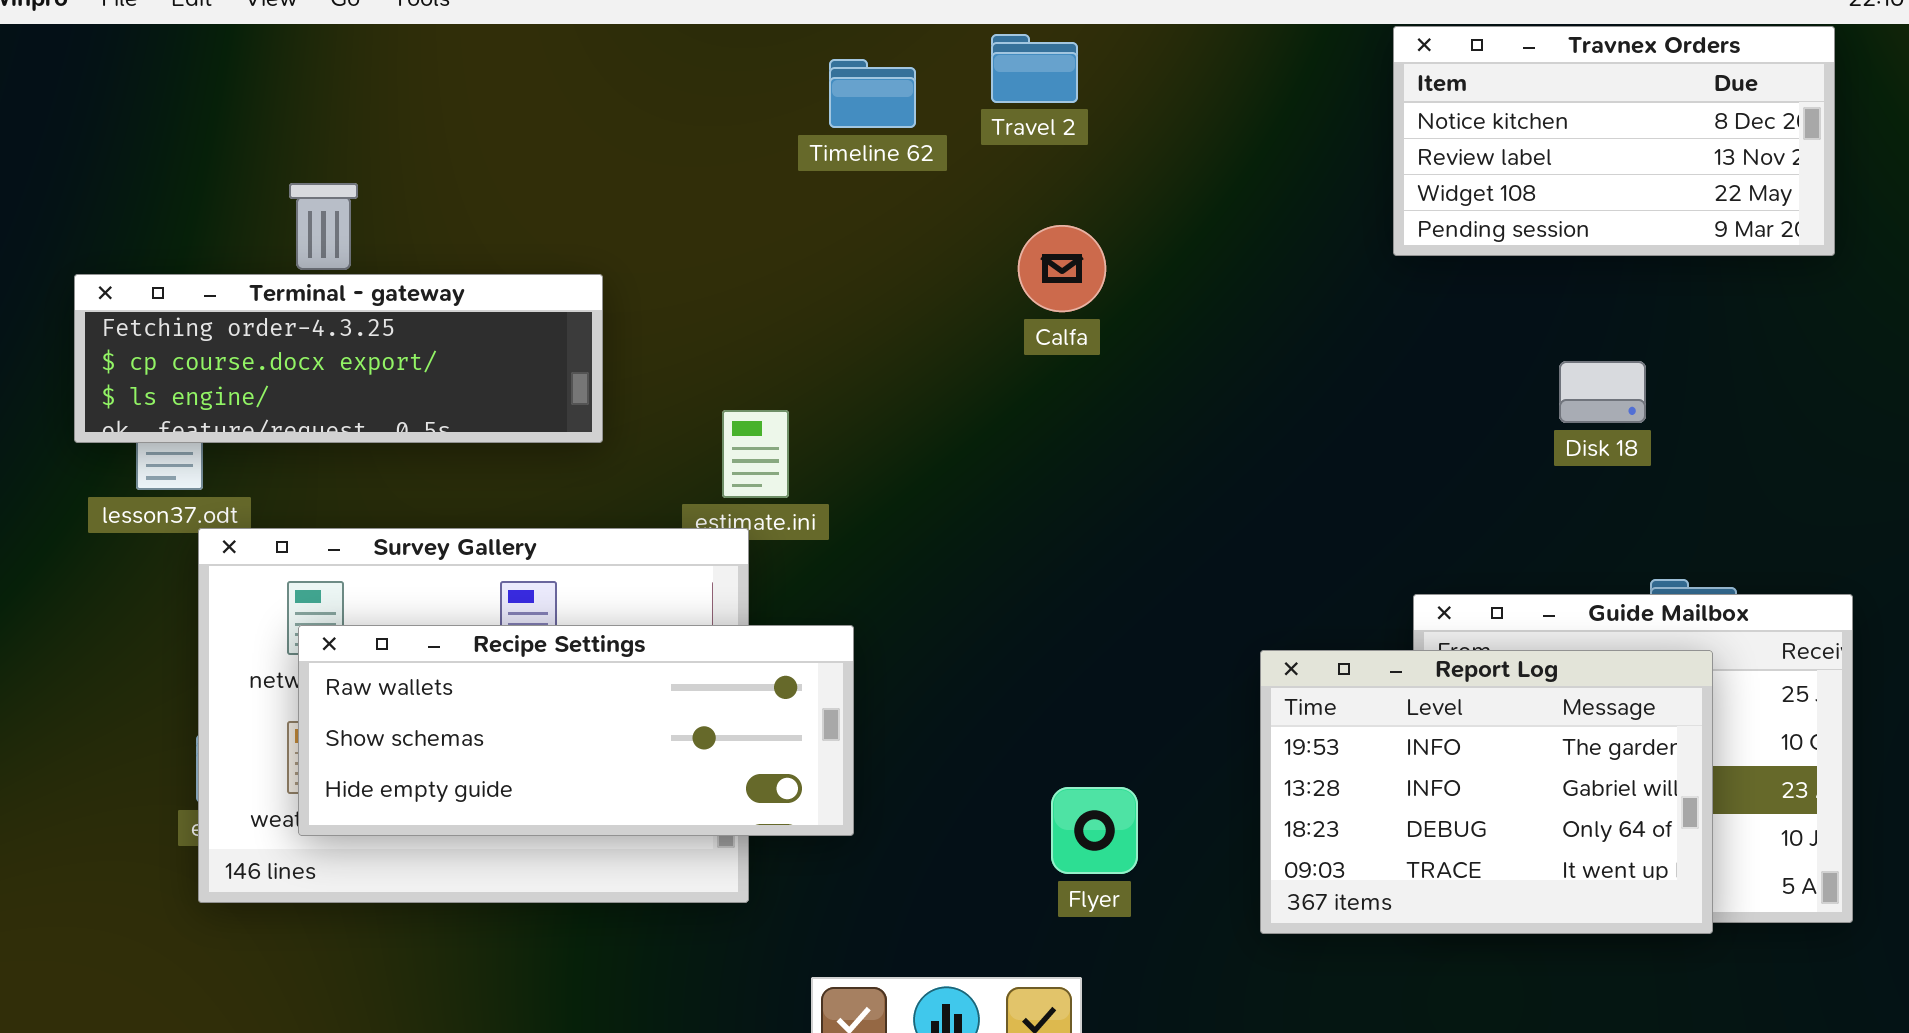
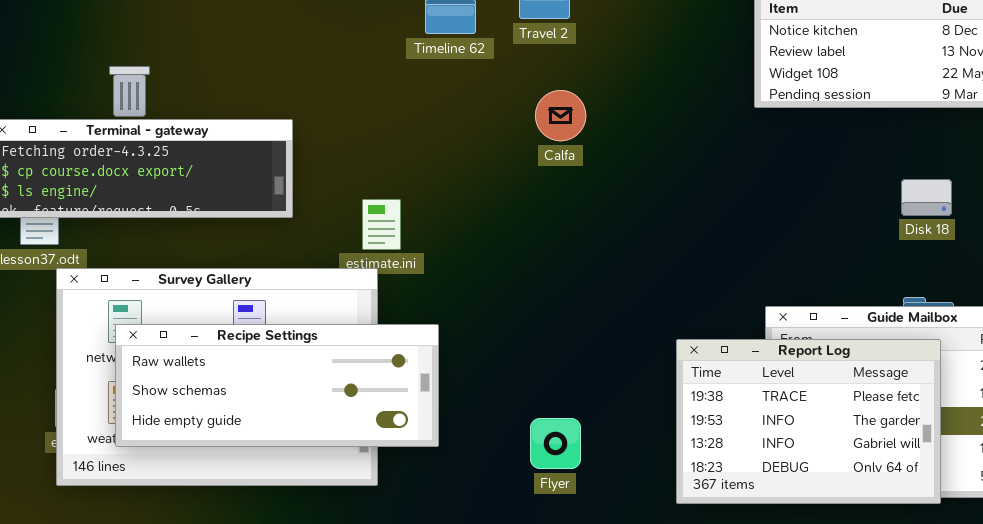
Disk 18: [1559,361,1646,423] -> [901,179,952,216], moved
Report Log: [1260,650,1713,934] -> [676,339,941,504], scrolled up 1 row
Flyer: [1051,787,1138,874] -> [530,418,581,469], moved

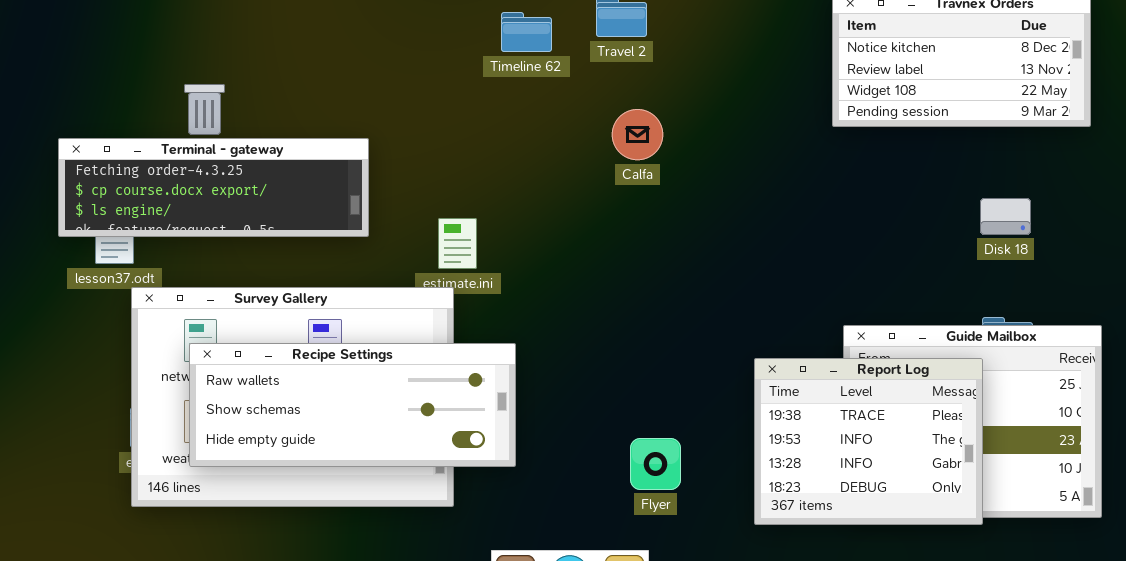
Report Log: [676,339,941,504] -> [754,358,983,525], resized
Flyer: [530,418,581,469] -> [630,438,681,490], moved

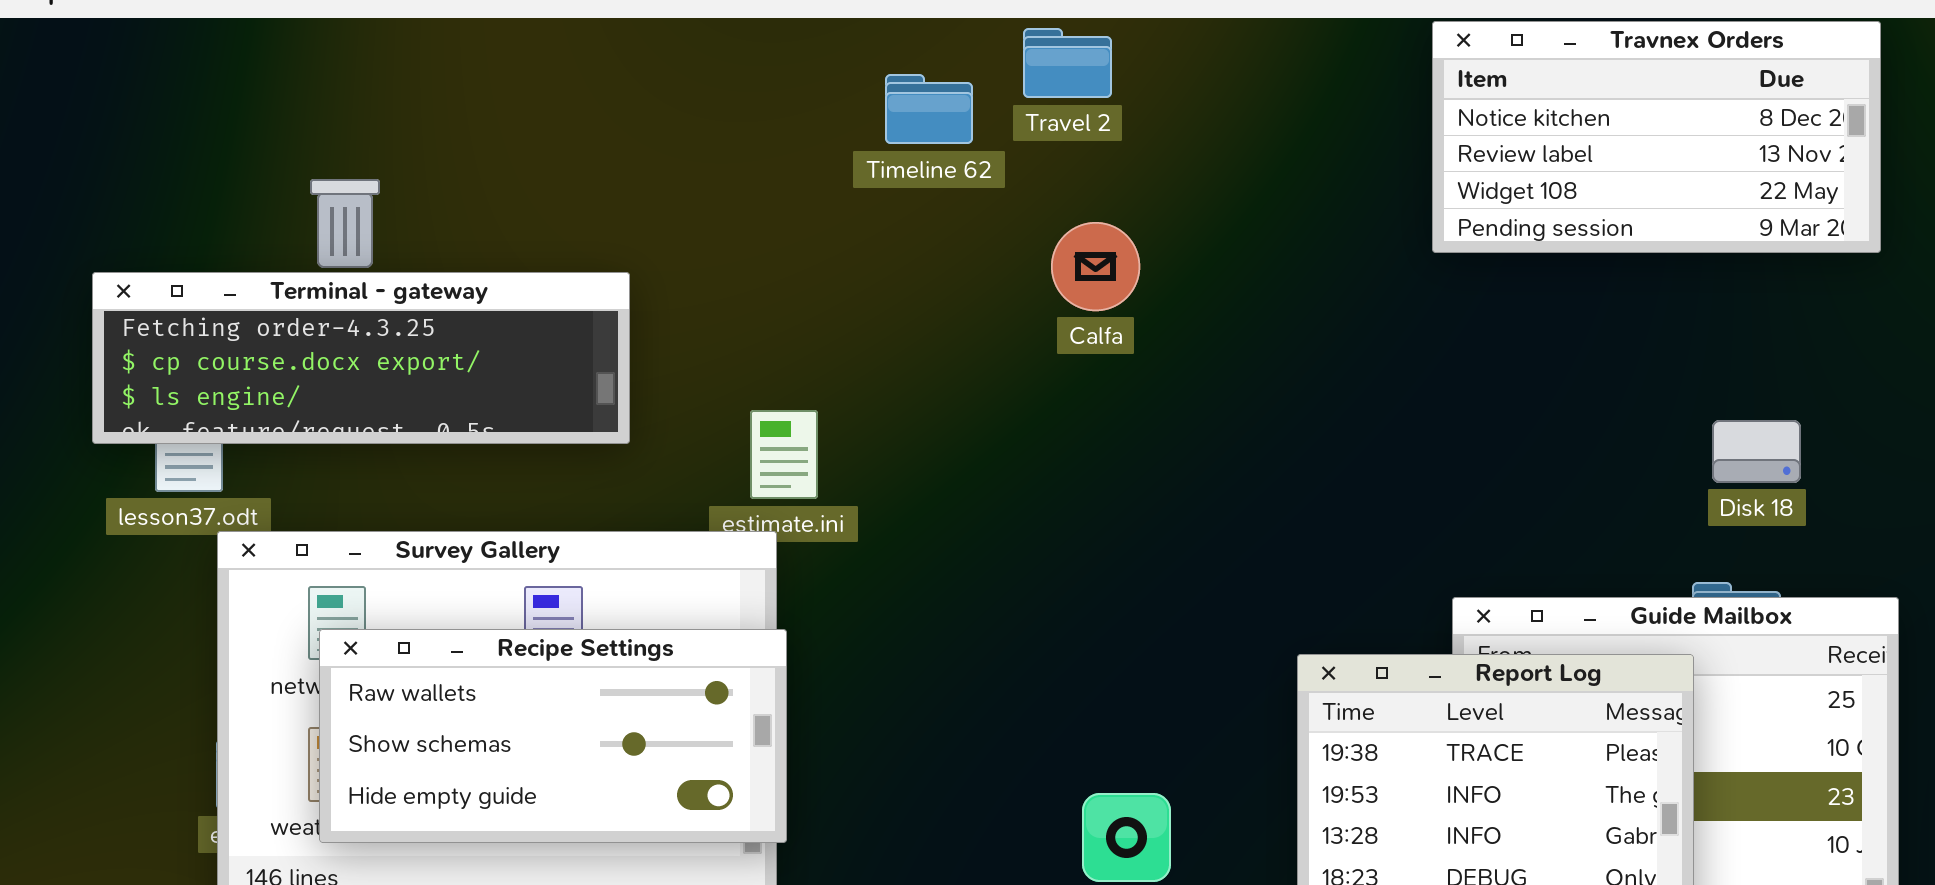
Timeline 62: [501,12,552,52] -> [885,74,973,144], moved
Disk 18: [980,198,1031,235] -> [1712,420,1801,483], moved
Recipe Settings: [189,343,516,467] -> [319,629,787,843], resized

